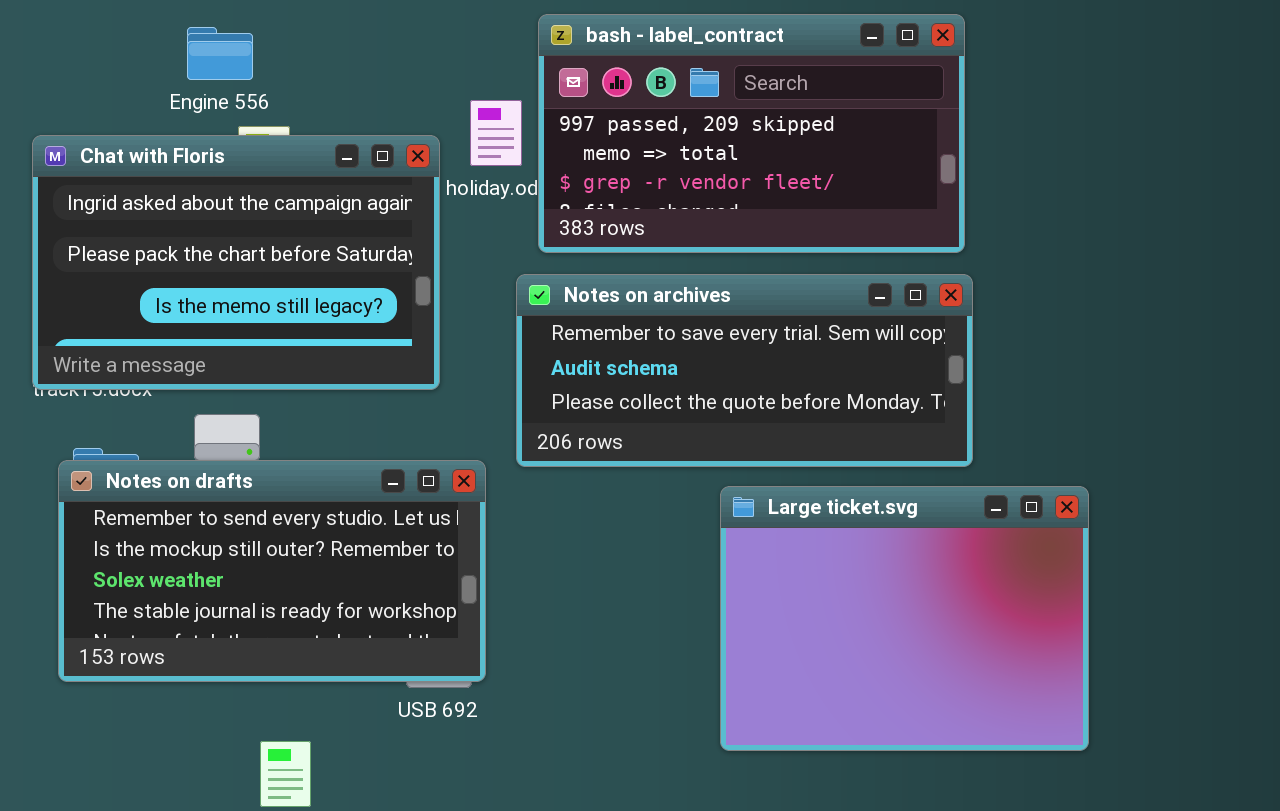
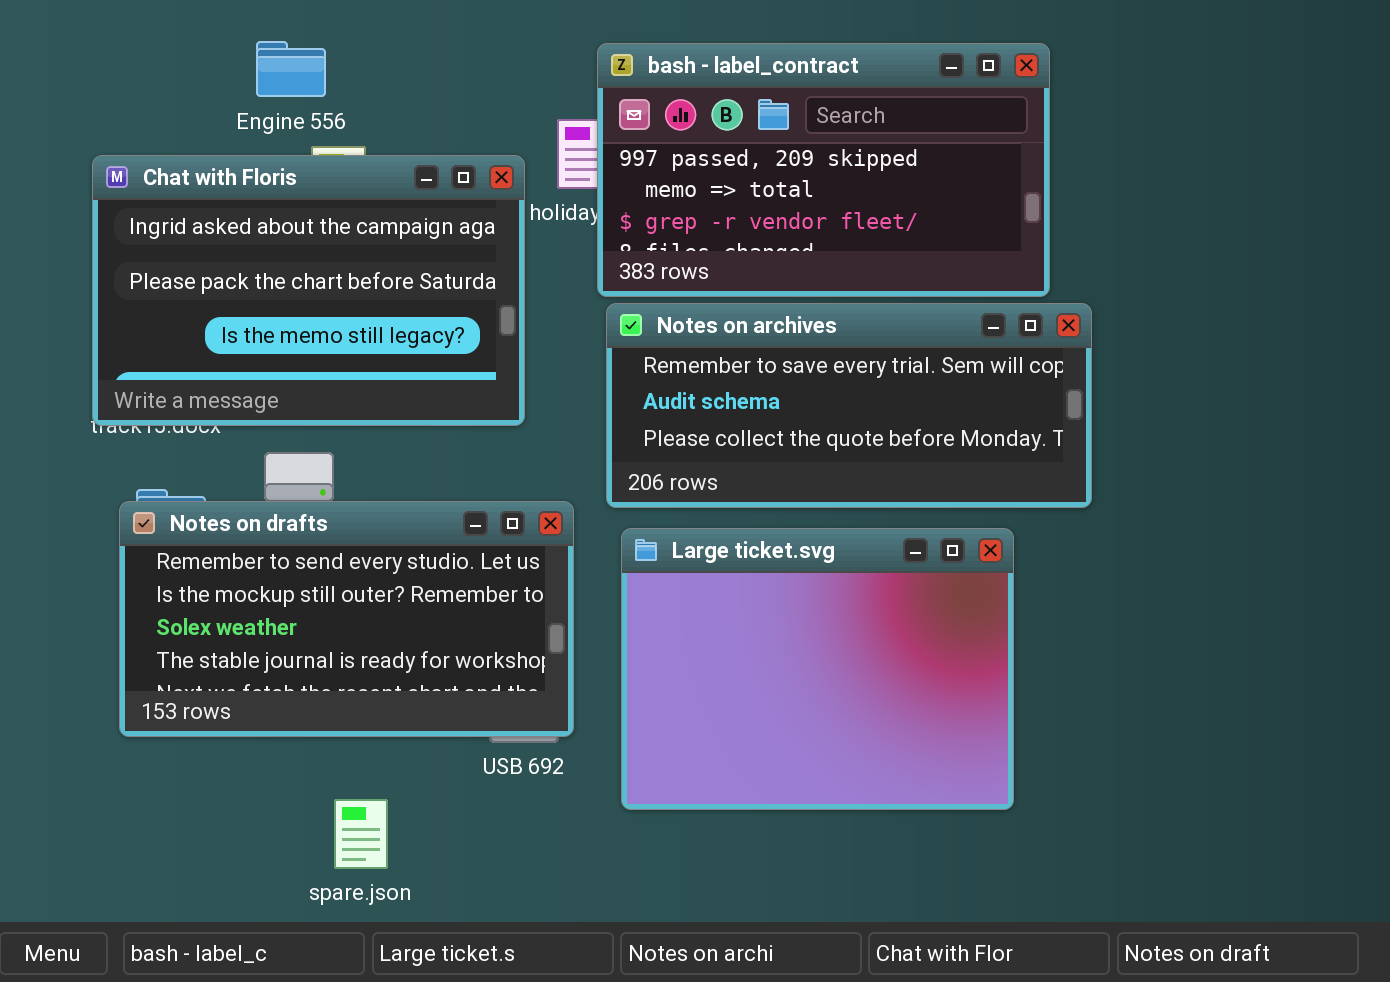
bash - label_contract: [538,14,965,253] -> [597,43,1050,297], moved
Large ticket.svg: [720,486,1089,751] -> [621,528,1014,810], moved

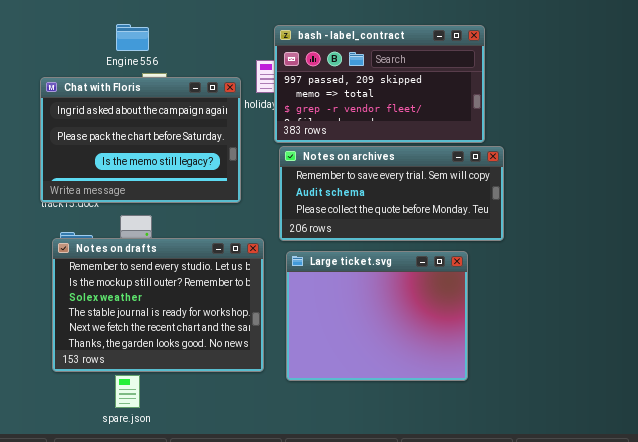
Notes on drafts: [119,501,574,737] -> [52,238,264,372], resized
spare.json: [334,799,388,869] -> [115,375,140,408], moved

